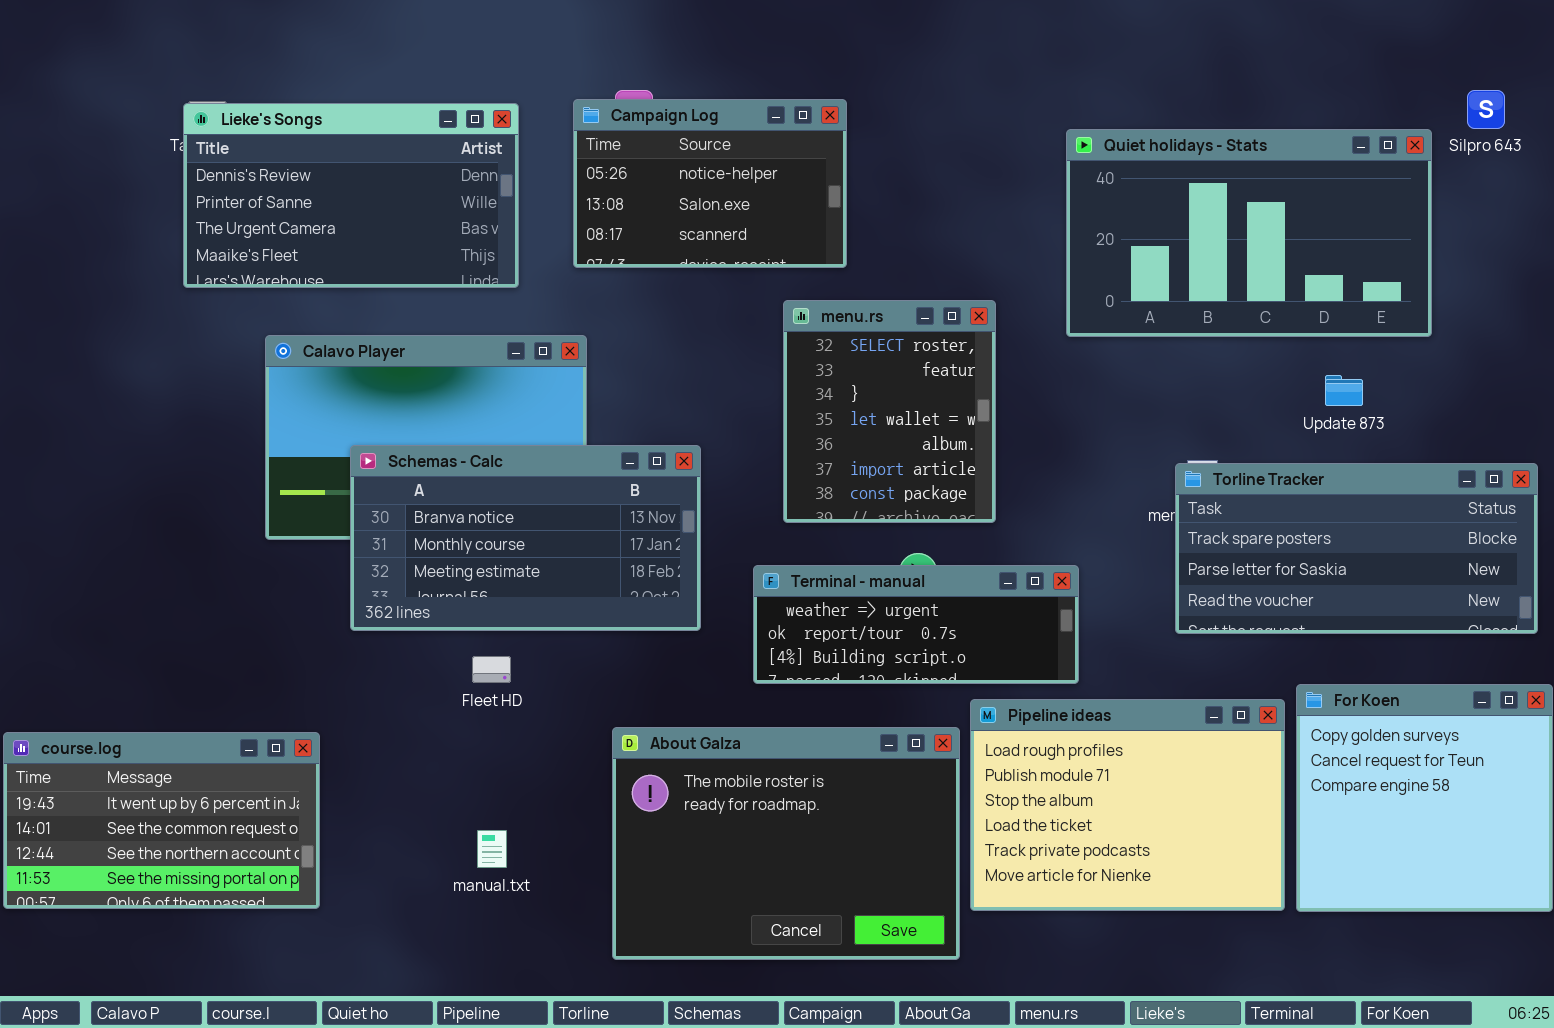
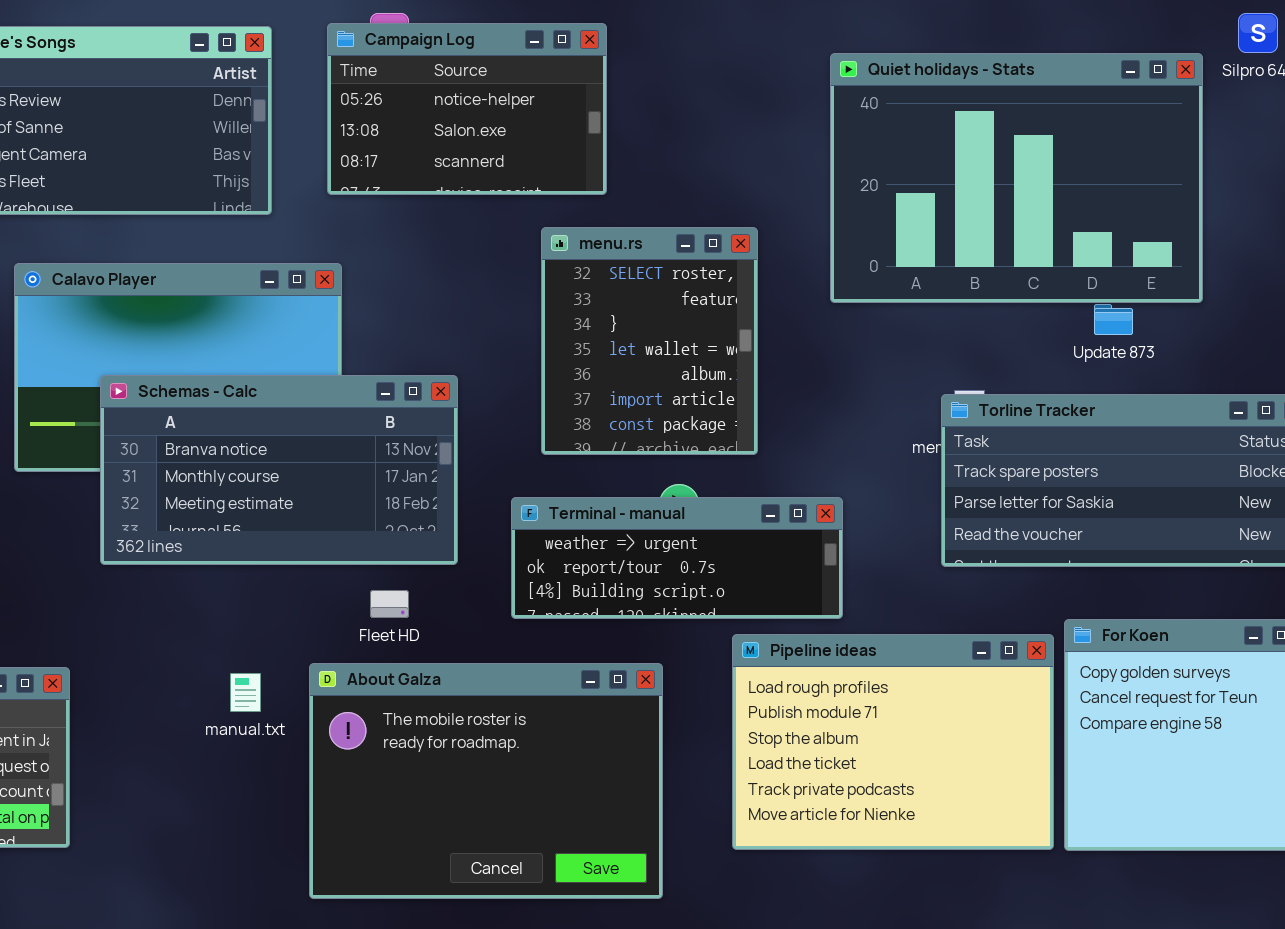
Quiet holidays - Stats: [1066,129,1432,337] -> [830,53,1203,303], resized
Fleet HD: [472,656,511,683] -> [370,590,409,618], moved
About Galza: [612,727,960,960] -> [309,663,663,899], moved
manual.txt: [477,830,507,868] -> [230,673,261,712], moved

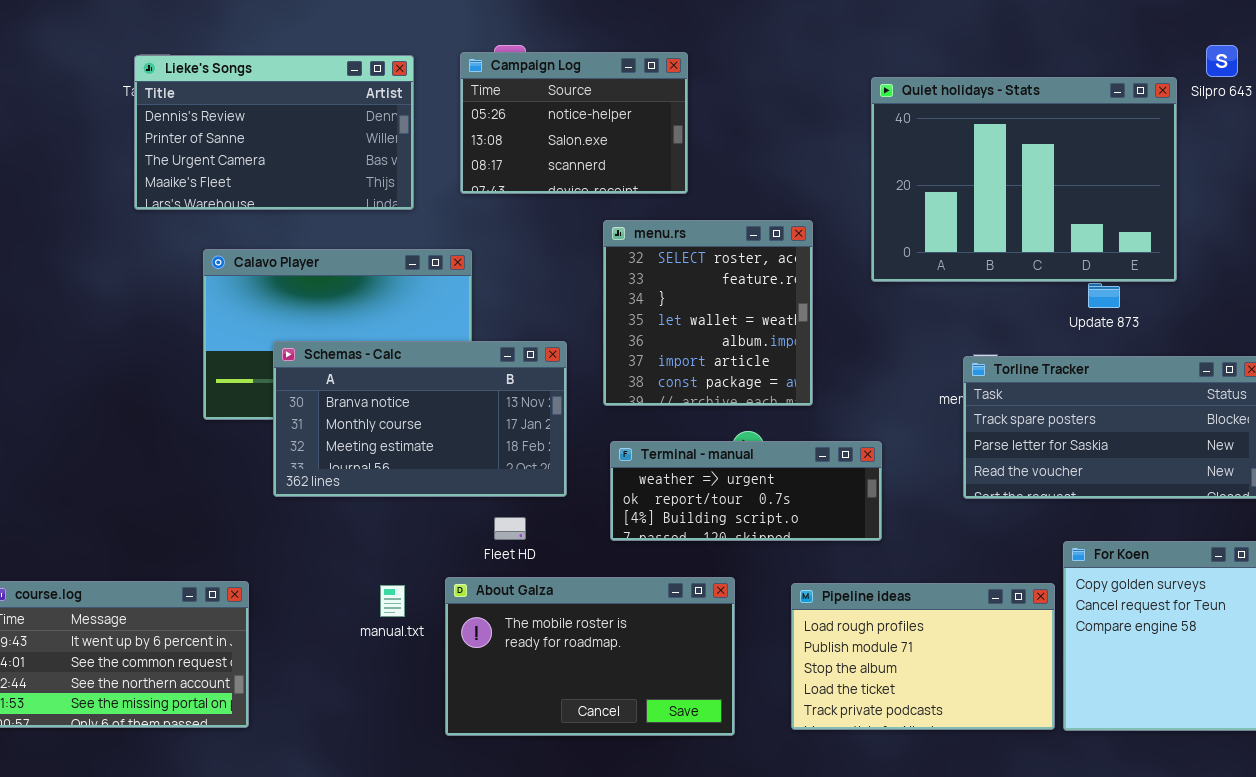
menu.rs: [541,227,758,455] -> [603,220,813,406], resized
Pipeline ideas: [732,634,1054,850] -> [791,583,1055,730], resized
About Galza: [309,663,663,899] -> [445,577,735,736], resized

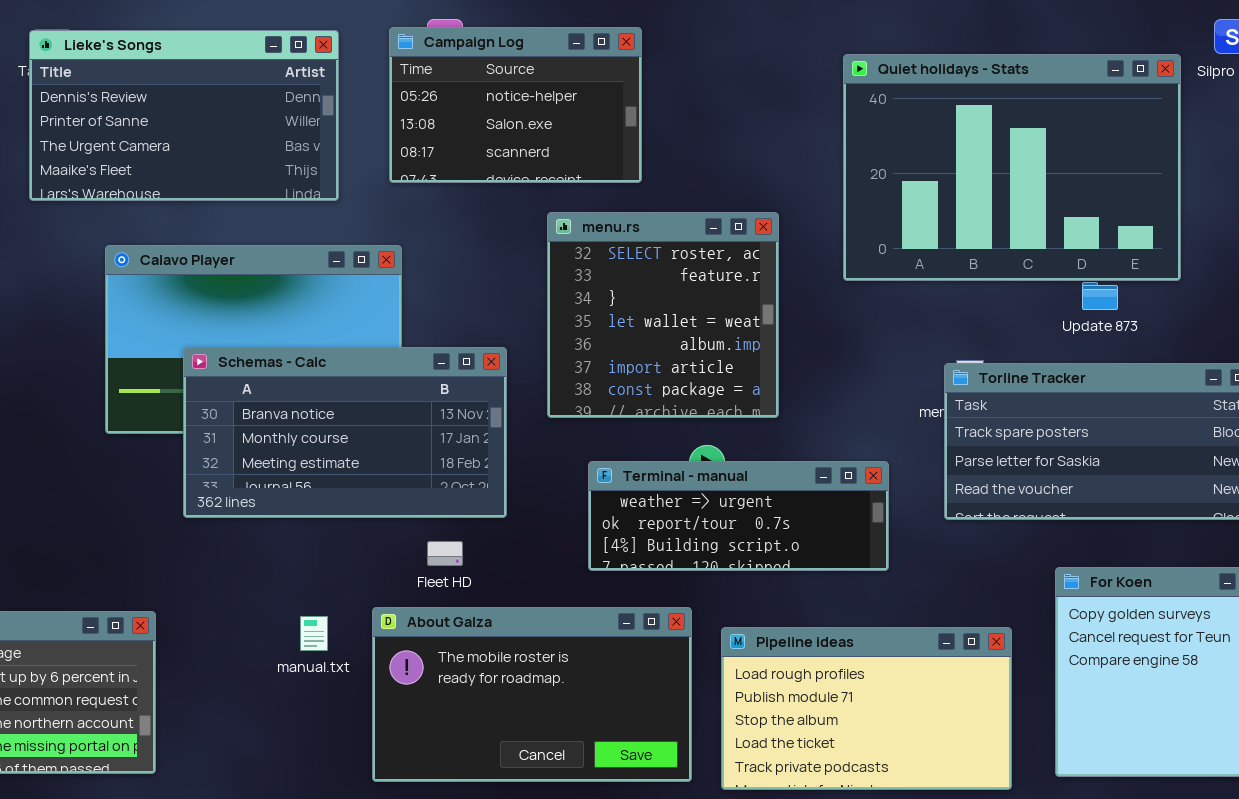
Terminal - manual: [610,441,882,541] -> [588,461,889,571], moved
Pipeline ideas: [791,583,1055,730] -> [721,627,1012,790], moved

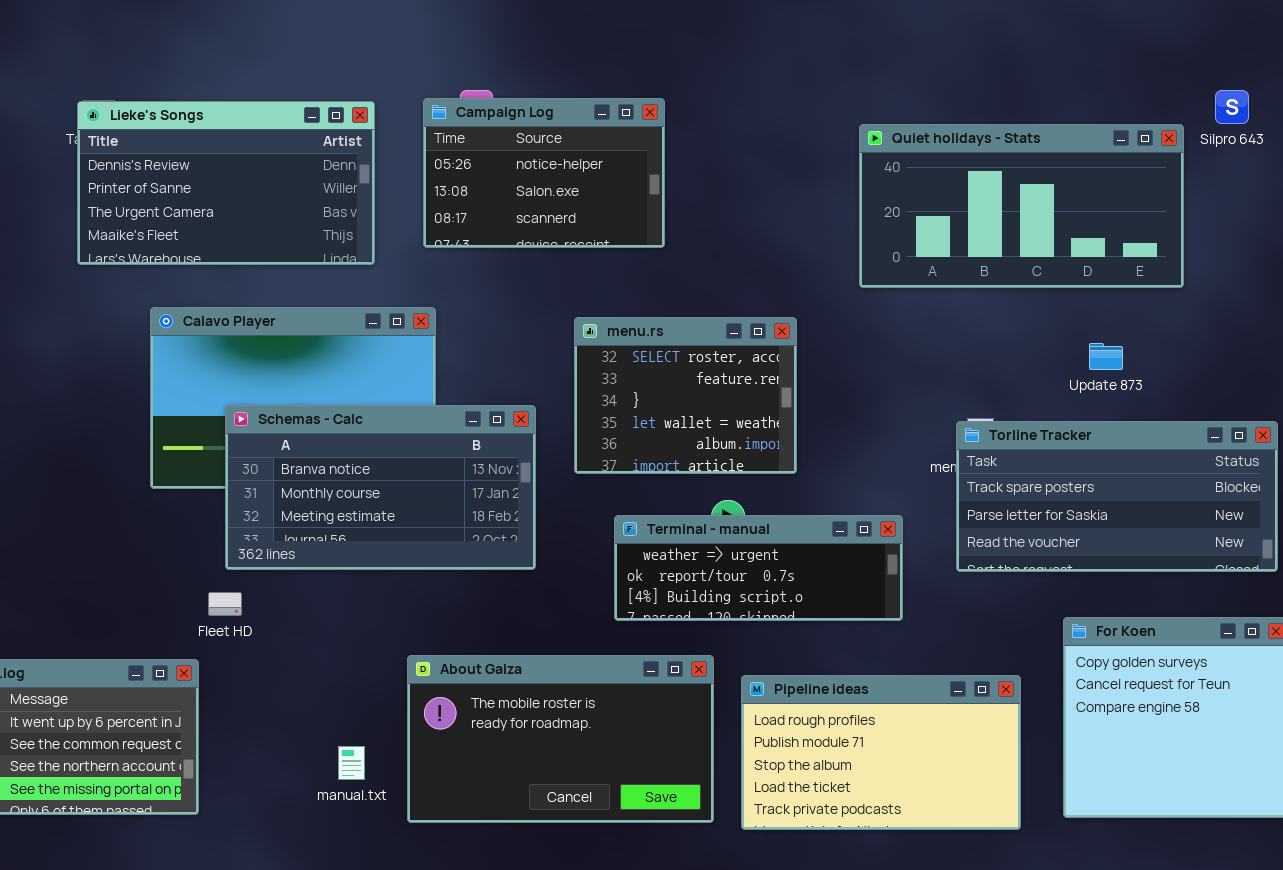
Quiet holidays - Stats: [843,54,1181,281] -> [859,124,1184,288], resized
menu.rs: [547,212,779,418] -> [574,317,797,474], resized
Fleet HD: [427,541,463,566] -> [208,592,242,616], moved
manual.txt: [300,616,328,651] -> [338,746,365,780], moved

